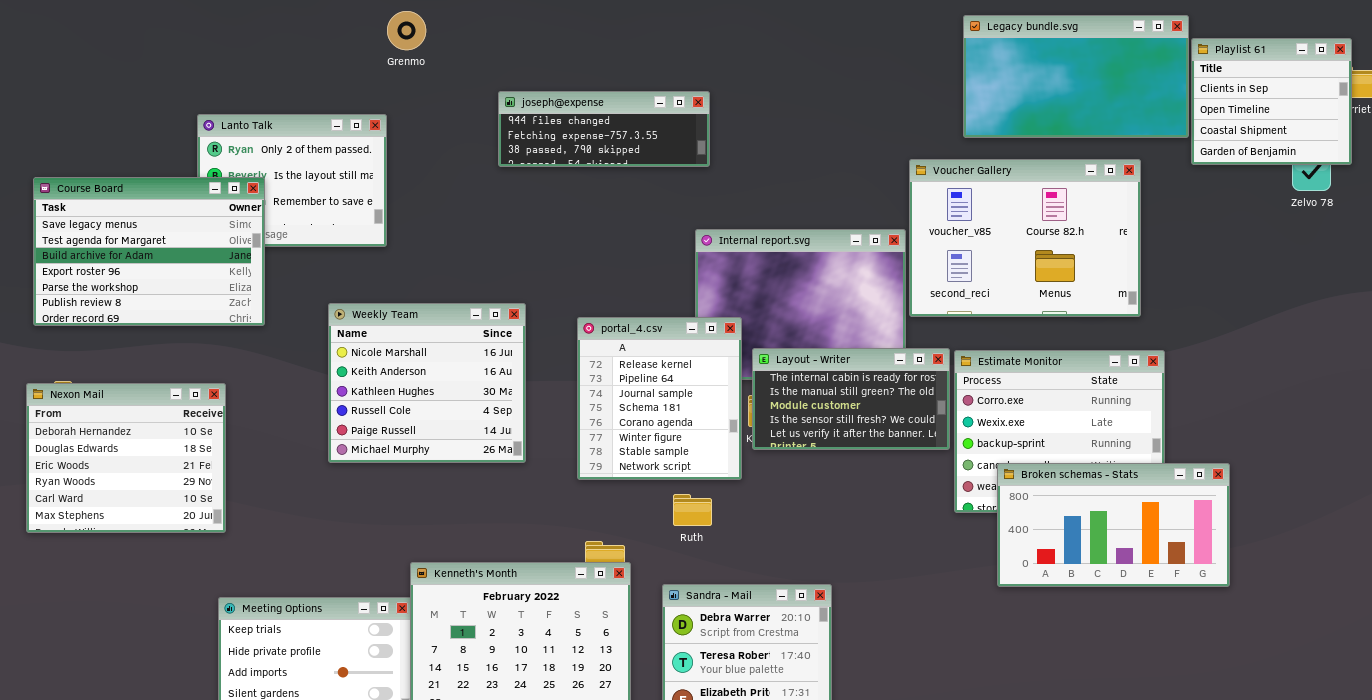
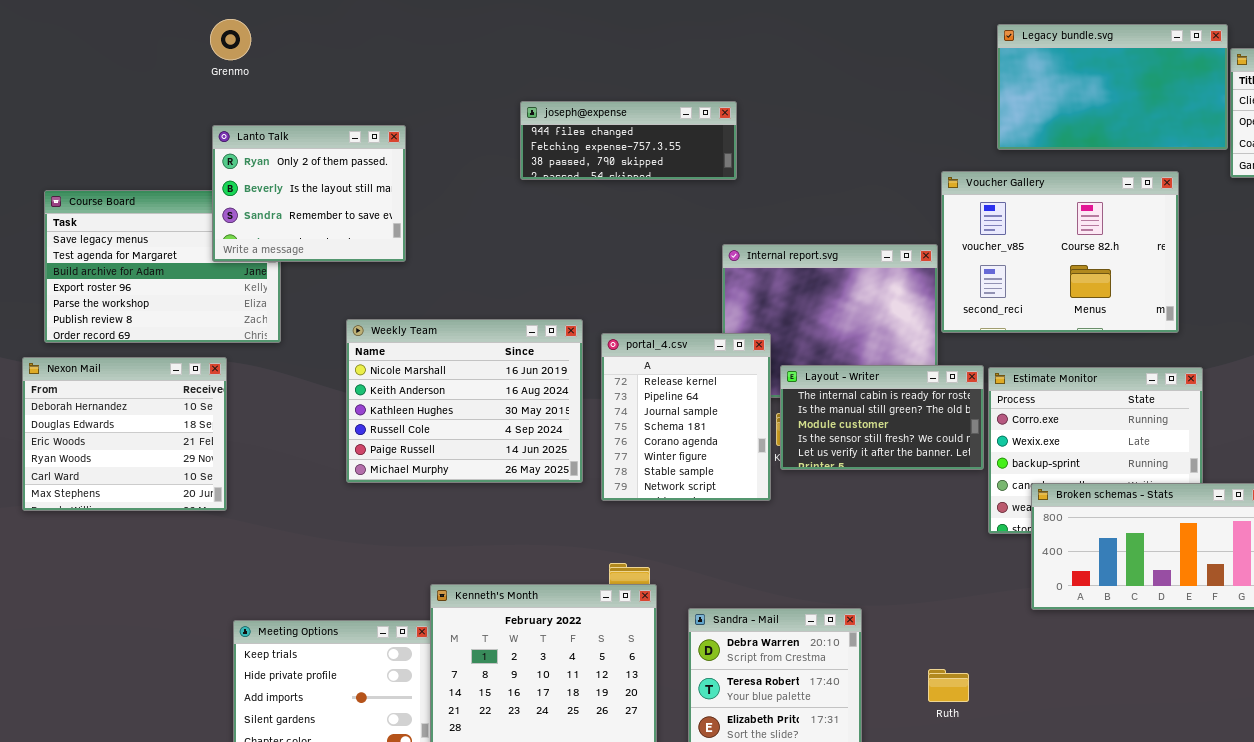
Grenmo: [387,11,426,50] -> [210,19,251,60], moved
Lanto Talk: [197,114,387,247] -> [212,125,406,262], raised
Weekly Team: [328,303,526,463] -> [346,319,583,483], resized
Nexon Mail: [26,383,226,533] -> [22,357,227,511], moved
Ruth: [673,494,712,526] -> [928,669,969,702], moved

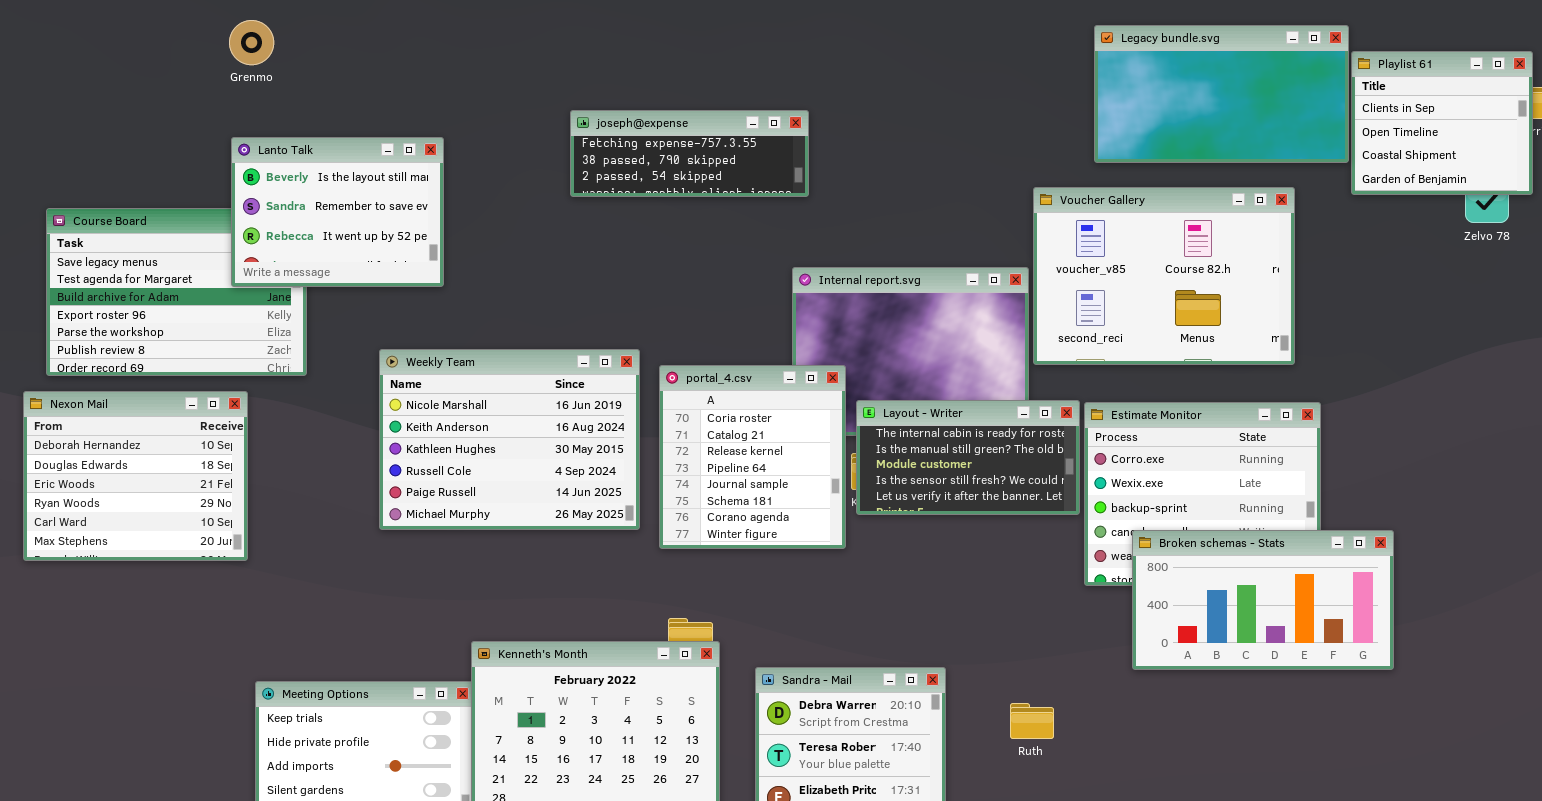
joseph@expense: [520,101,737,180] -> [570,110,809,197], scrolled down 1 row
Lanto Talk: [212,125,406,262] -> [231,137,444,287], scrolled down 1 row
portal_4.csv: [601,333,771,501] -> [659,365,846,549], scrolled up 2 rows
Ruth: [928,669,969,702] -> [1010,703,1054,739], moved

